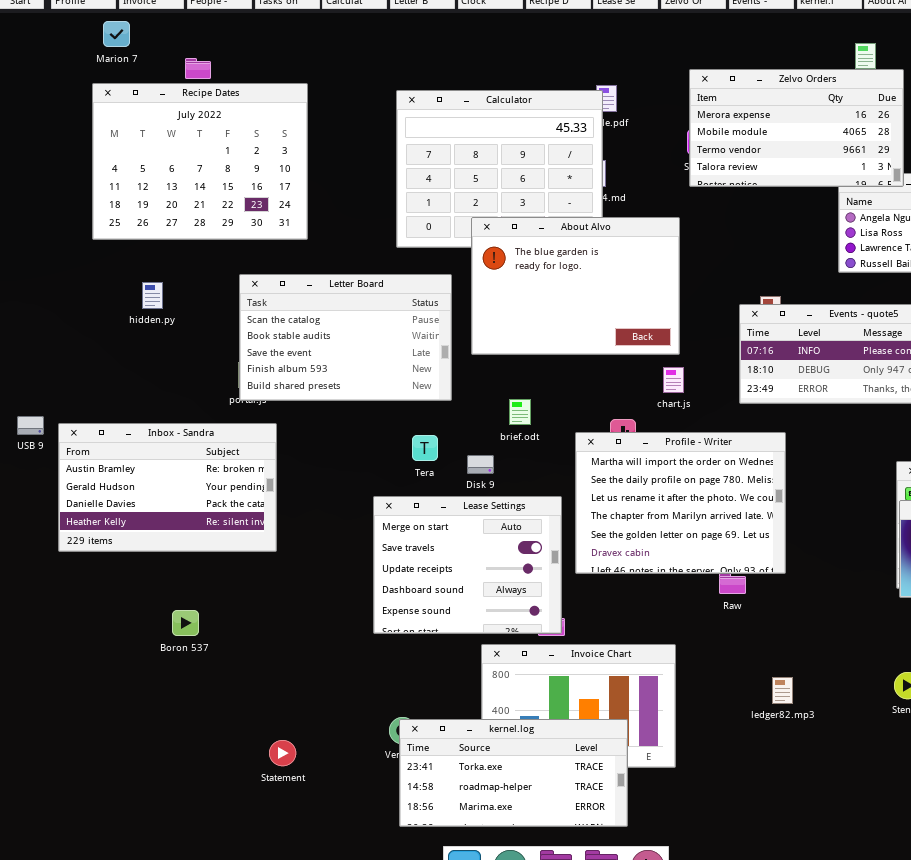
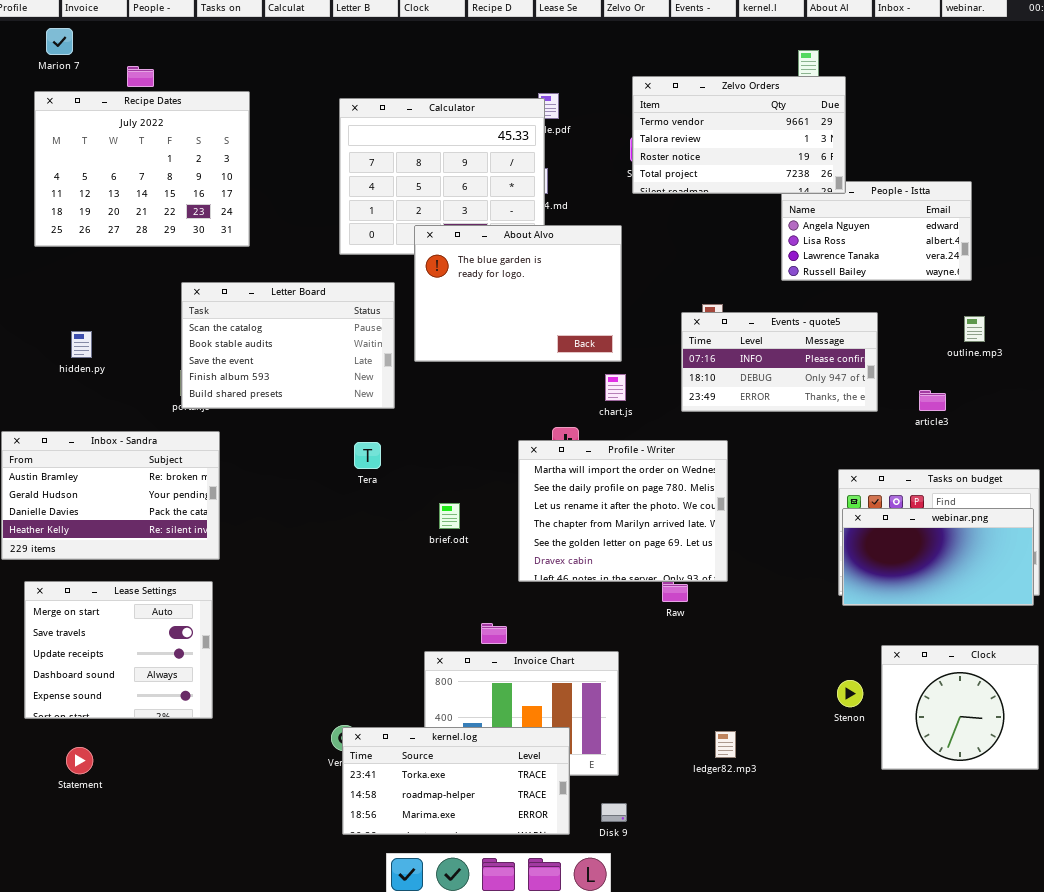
Zelvo Orders: [689,69,904,187] -> [632,76,846,194], scrolled down 2 rows
hidden.py: [142,282,163,309] -> [71,331,92,358], moved
brief.odt: [509,399,531,425] -> [439,503,460,529], moved
Disk 9: [467,455,494,474] -> [601,803,627,822], moved
Lease Settings: [373,496,562,634] -> [24,581,213,719], moved
ledger82.mp3: [772,677,793,704] -> [715,731,736,758], moved
Statement: [269,740,296,766] -> [66,747,93,774], moved

